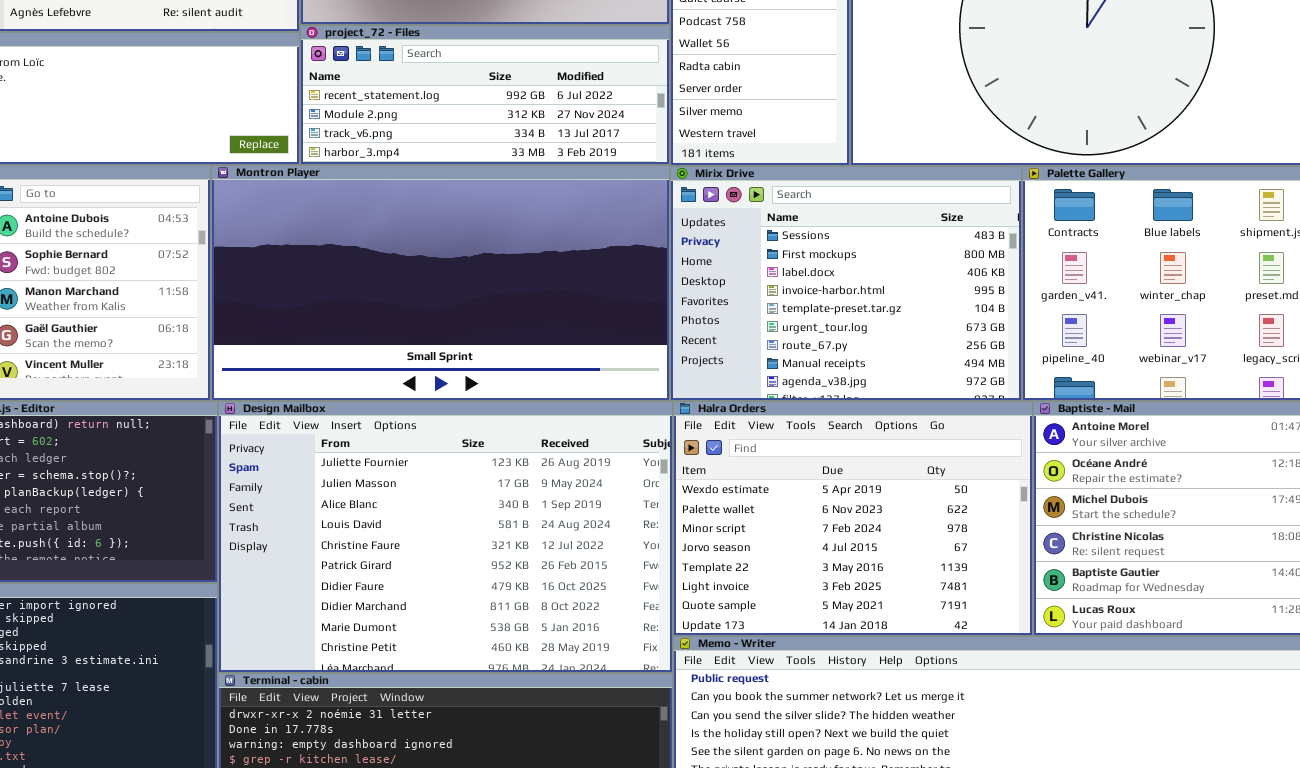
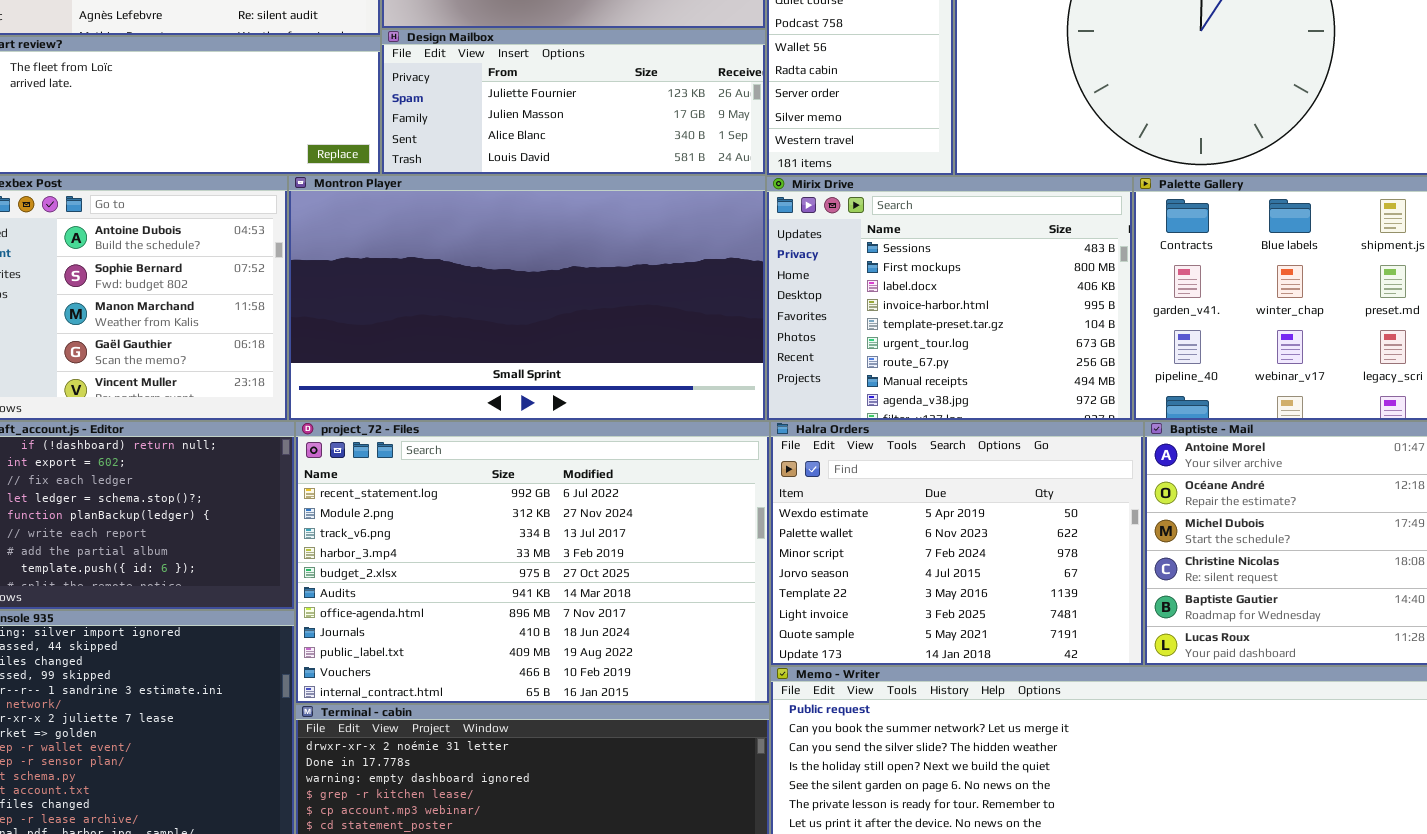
project_72 - Files: [300,25,670,165] -> [295,421,770,704], moved, resized
Design Mailbox: [218,401,673,673] -> [381,29,766,175], moved, resized

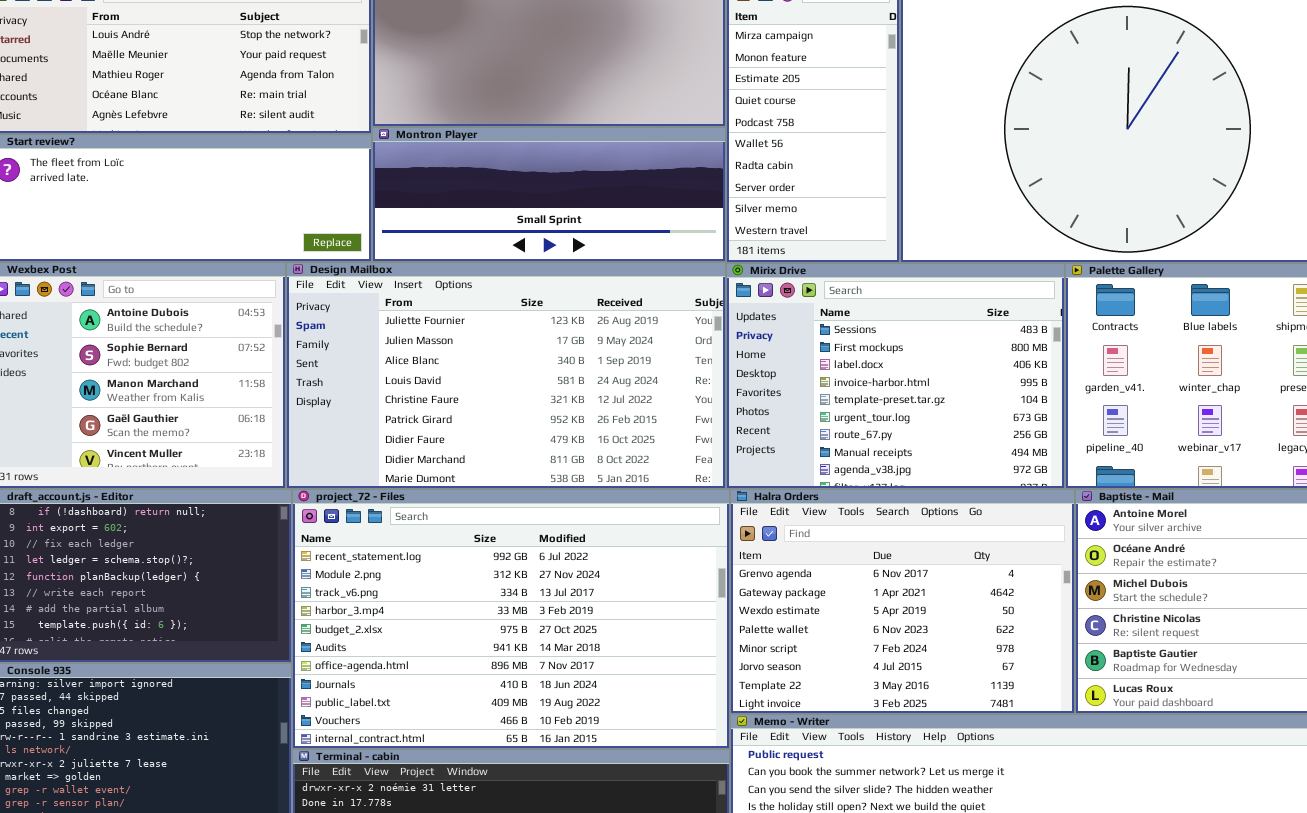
Design Mailbox: [381,29,766,175] -> [286,262,726,489], moved, resized
Montron Player: [288,175,766,421] -> [372,127,726,262], moved, resized
Halra Orders: [770,421,1144,666] -> [730,489,1075,714], scrolled up 2 rows

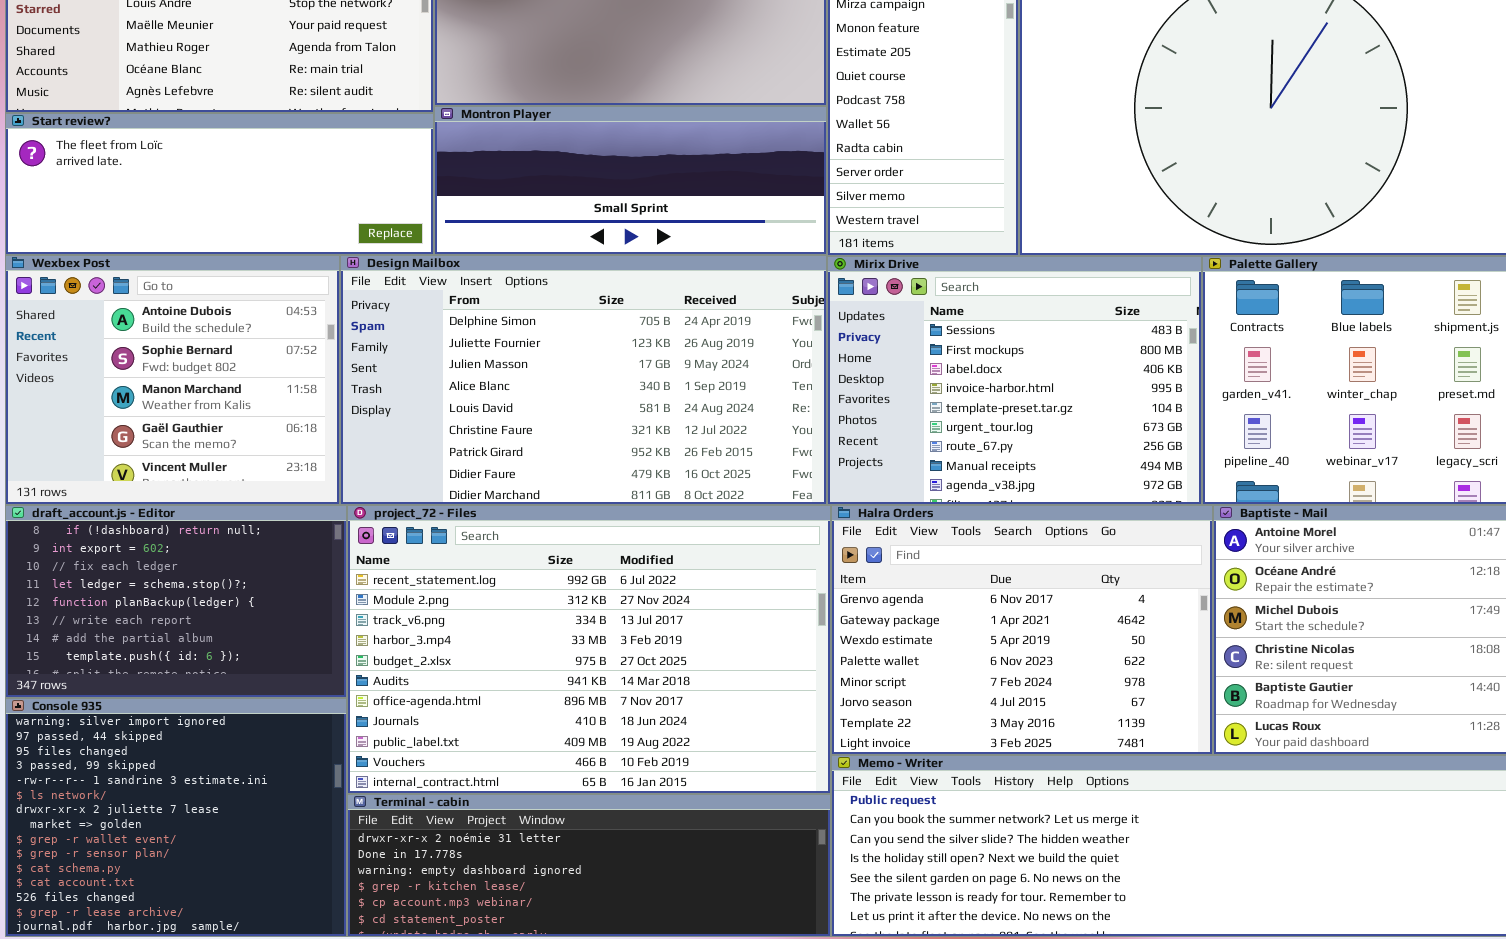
Design Mailbox: [286,262,726,489] -> [340,255,827,505], scrolled up 1 row

